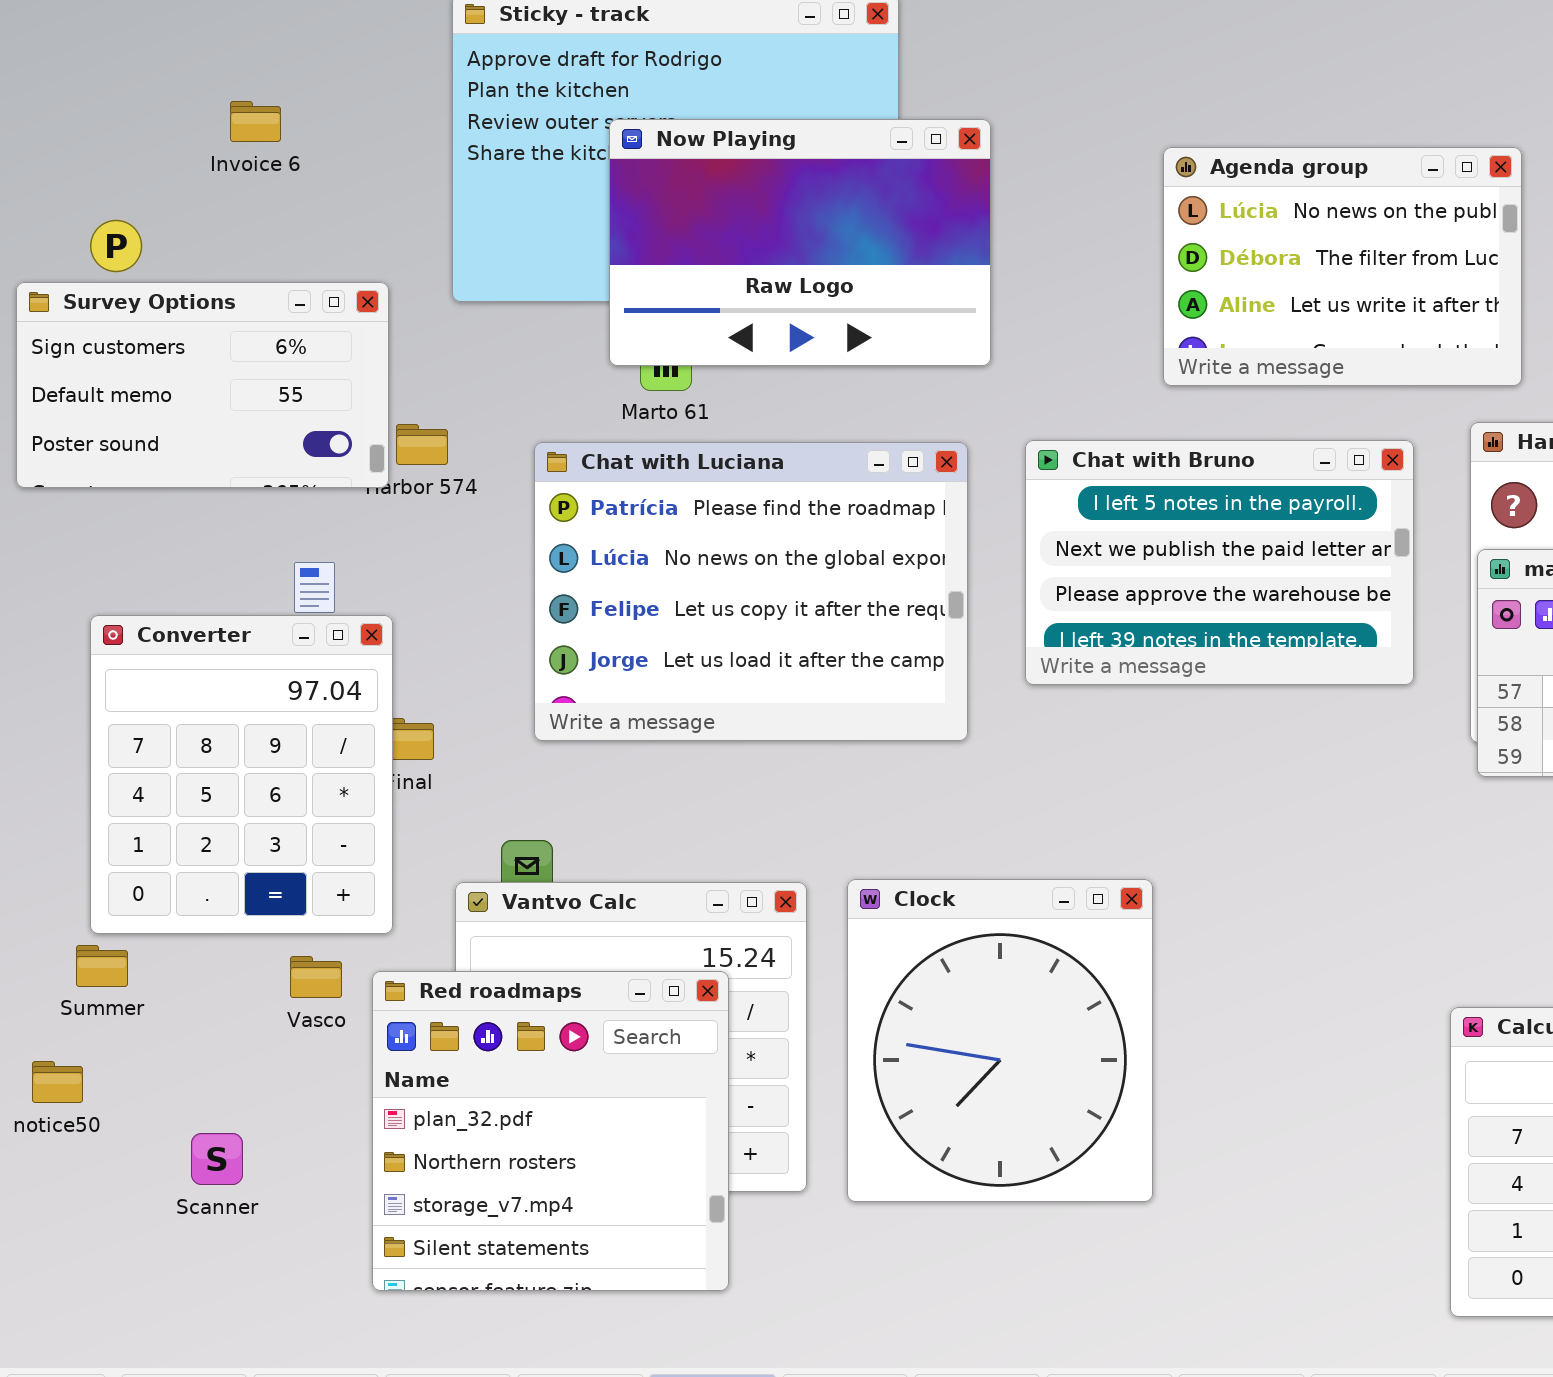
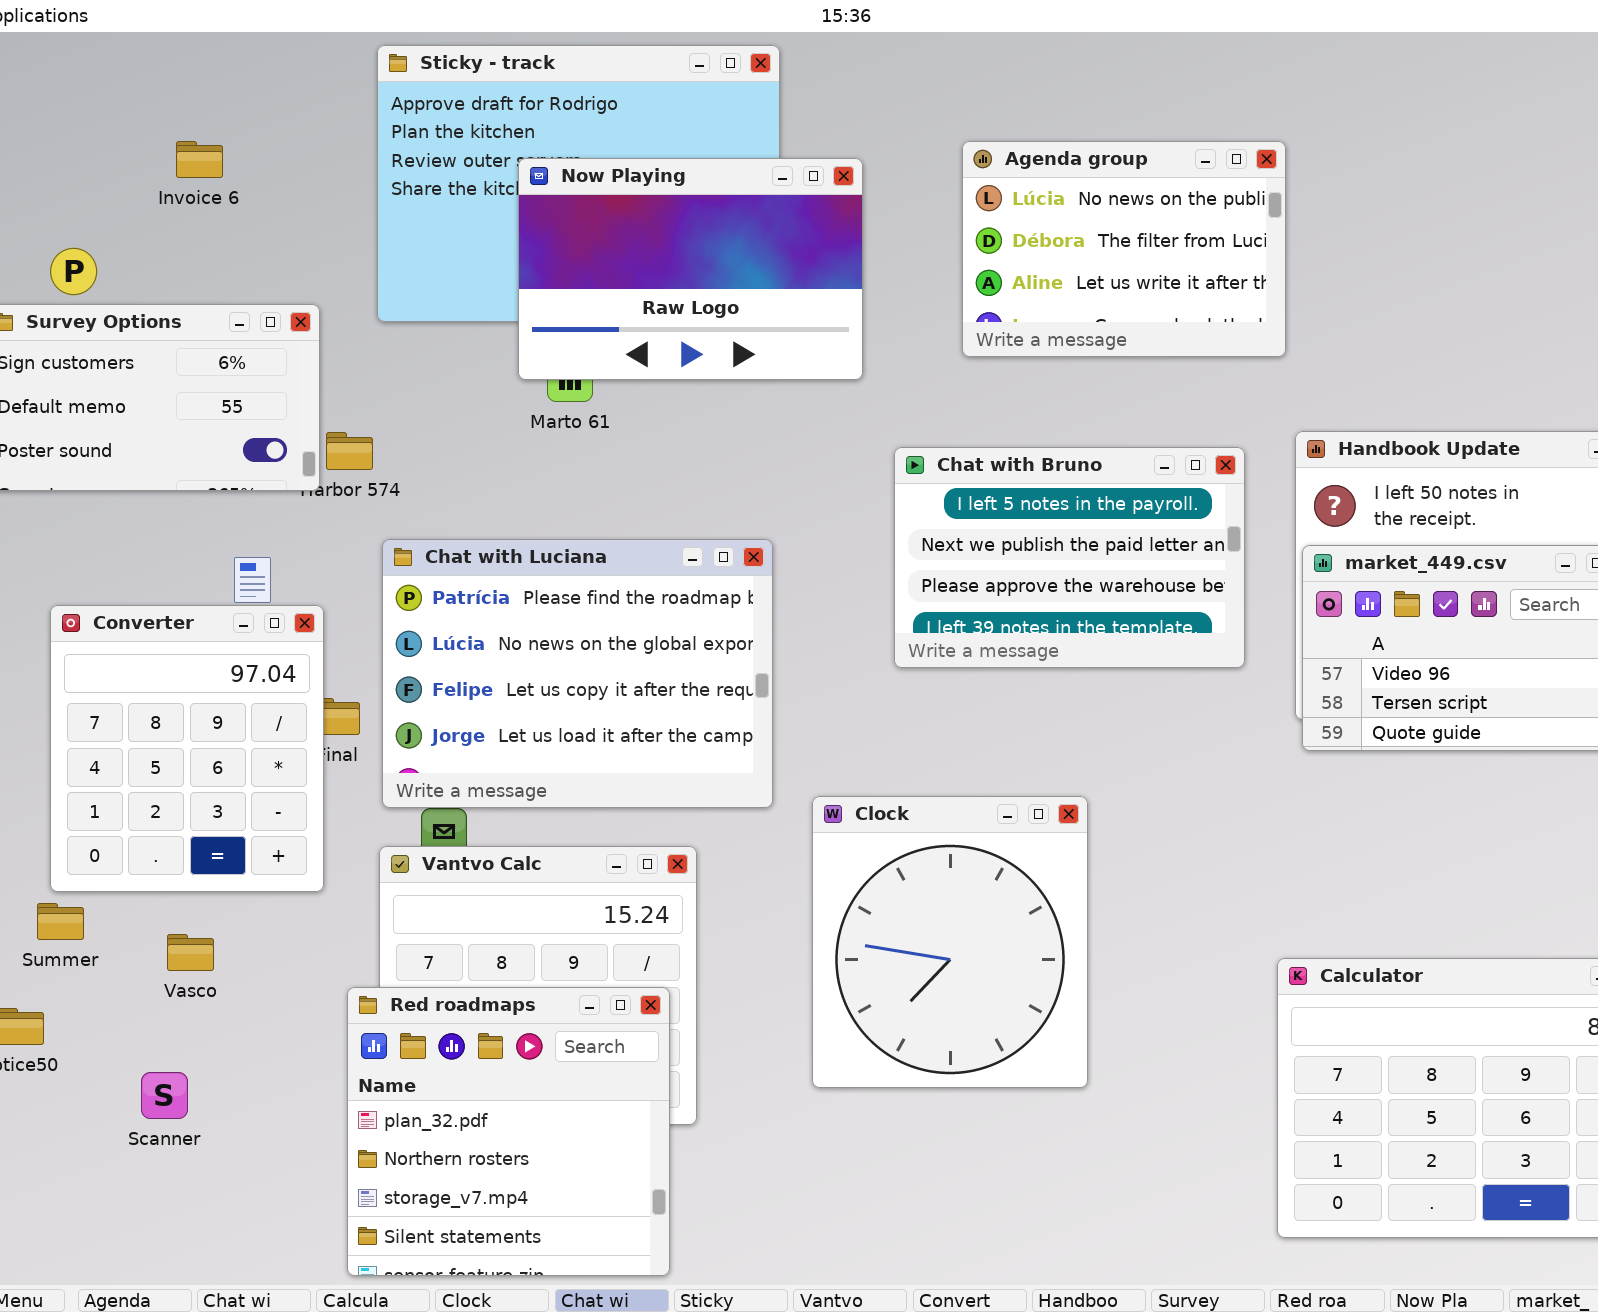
Agenda group: [1163,147,1522,386] -> [962,141,1286,357], moved
Chat with Luciana: [534,442,968,741] -> [382,539,773,808], moved
Clock: [847,879,1153,1202] -> [812,796,1088,1088], moved
Vasco: [290,956,342,998] -> [167,934,214,971], moved
Red roadmaps: [372,971,729,1291] -> [347,987,670,1276], moved

